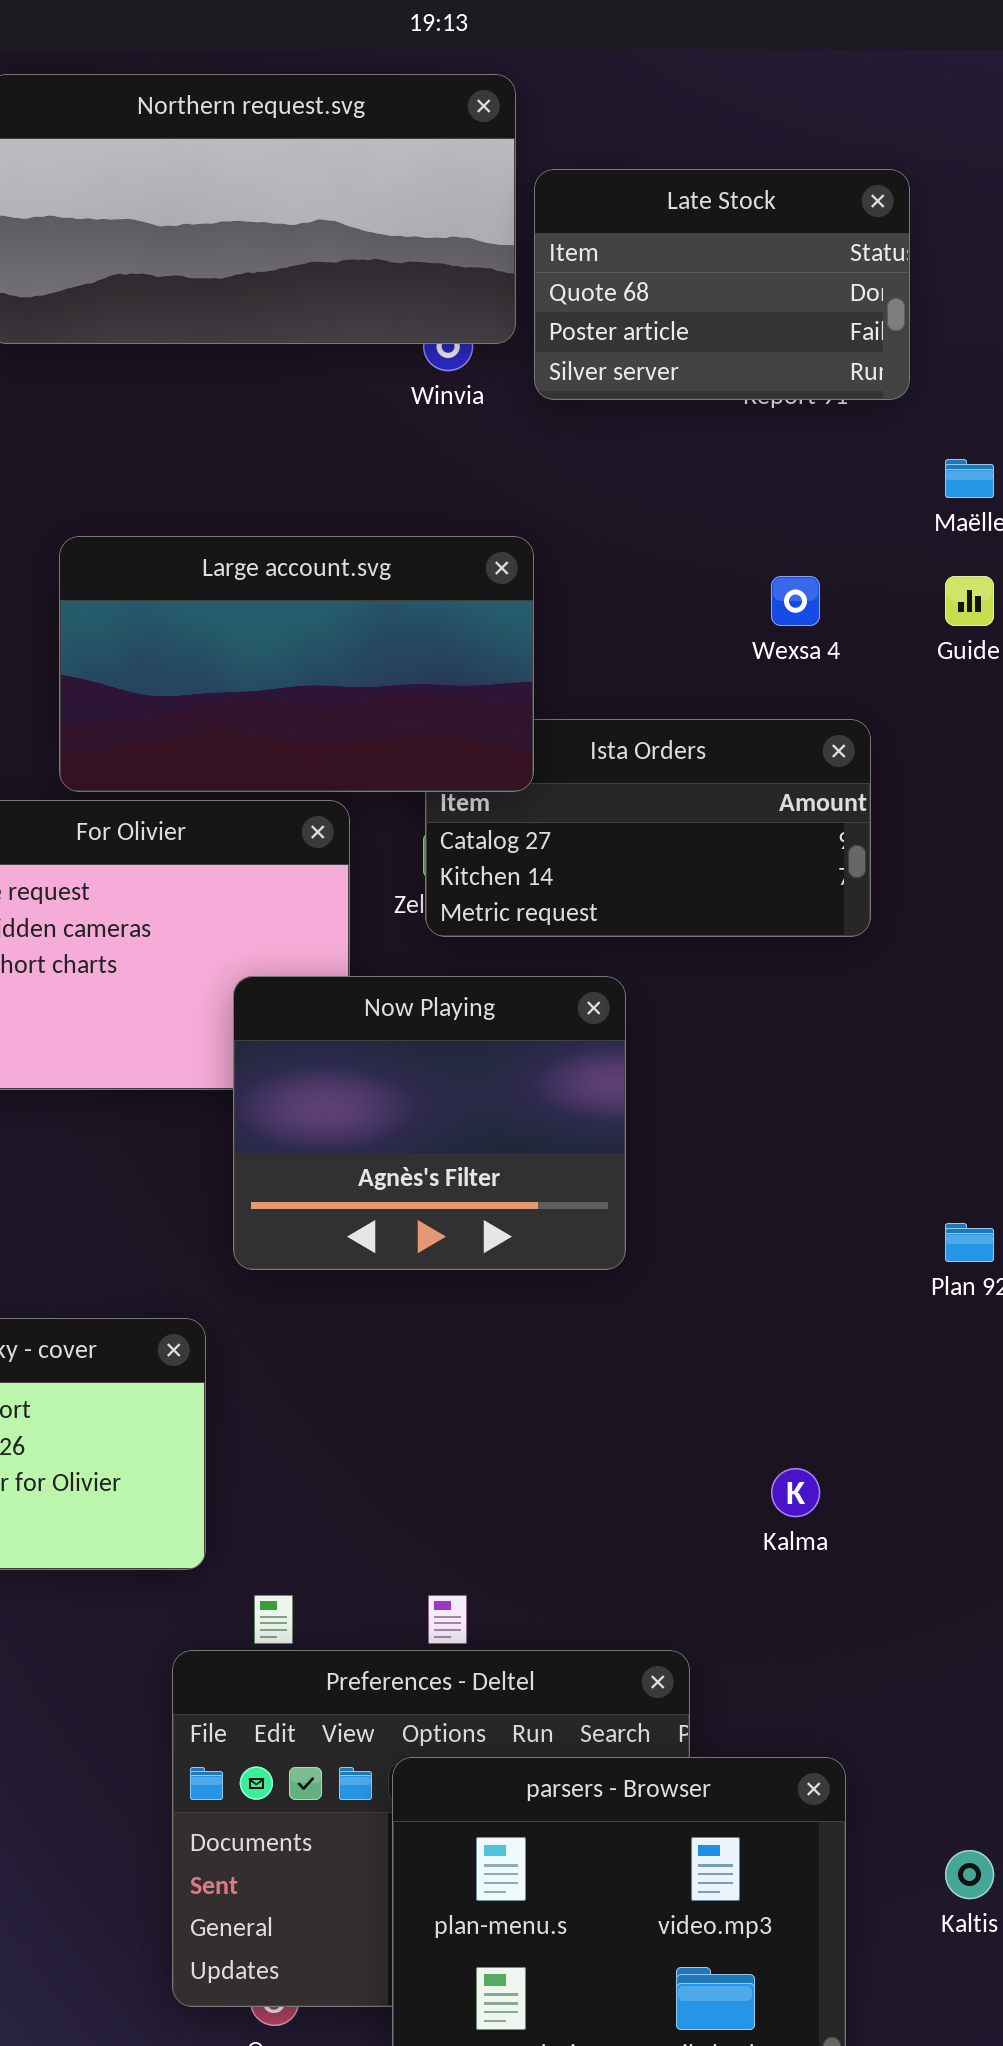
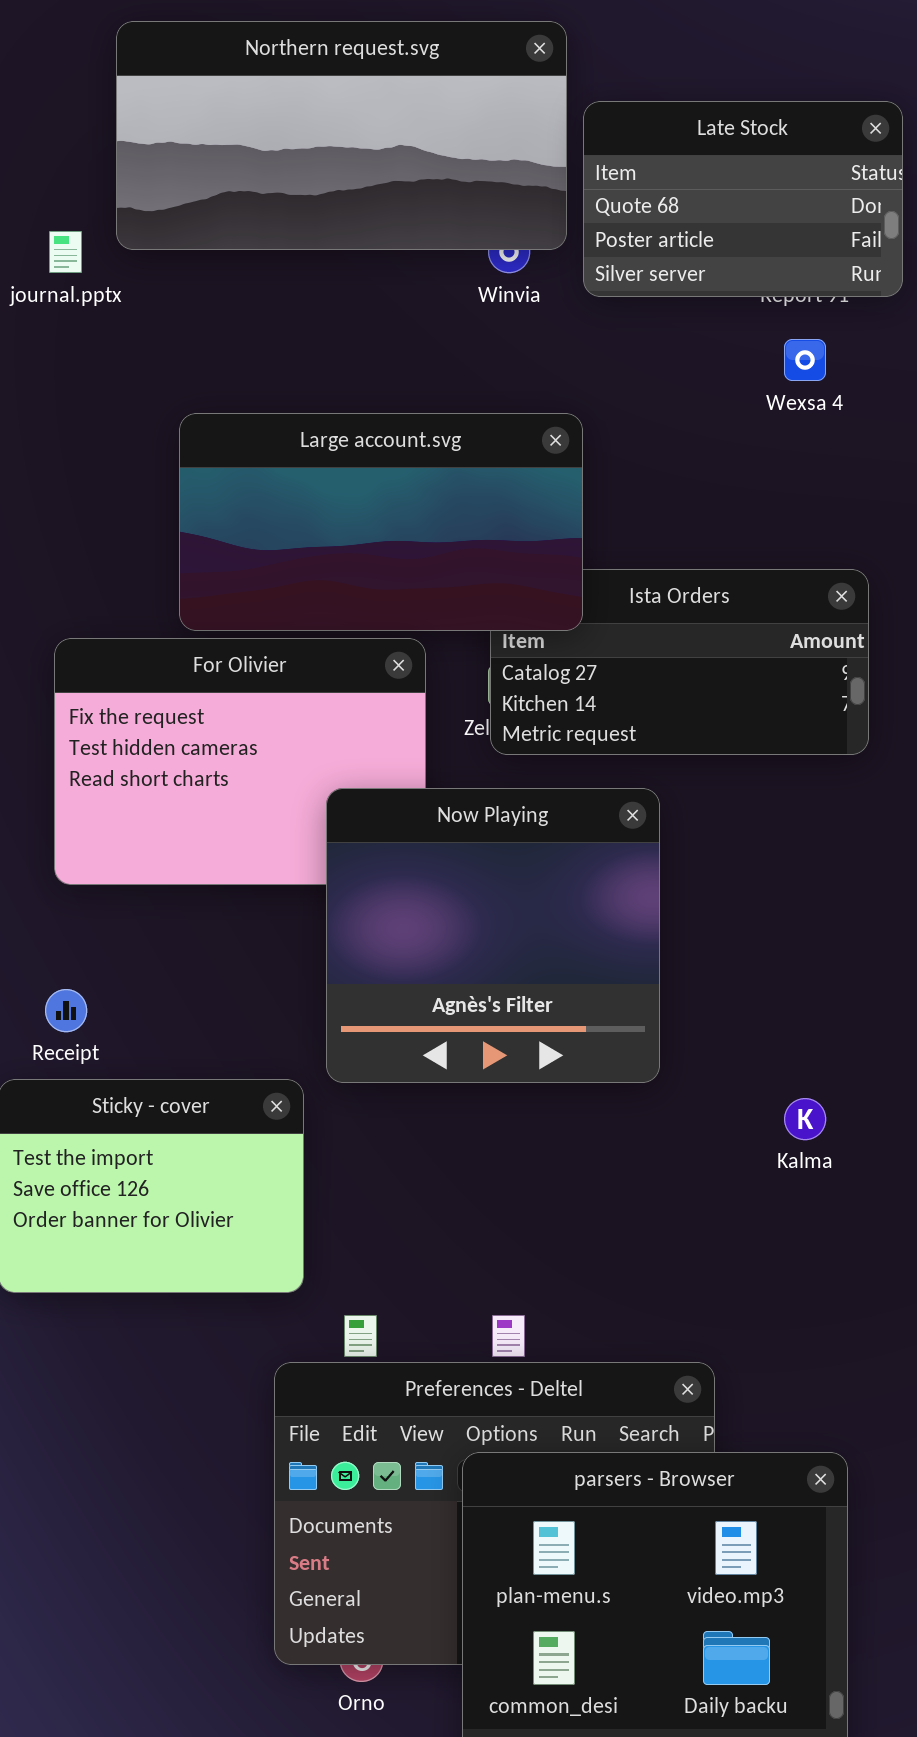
Wexsa 4: [771,576,820,626] -> [784,339,826,381], moved
Now Playing: [233,976,626,1270] -> [326,788,660,1083], resized
Kalma: [771,1468,820,1517] -> [784,1098,826,1140], moved

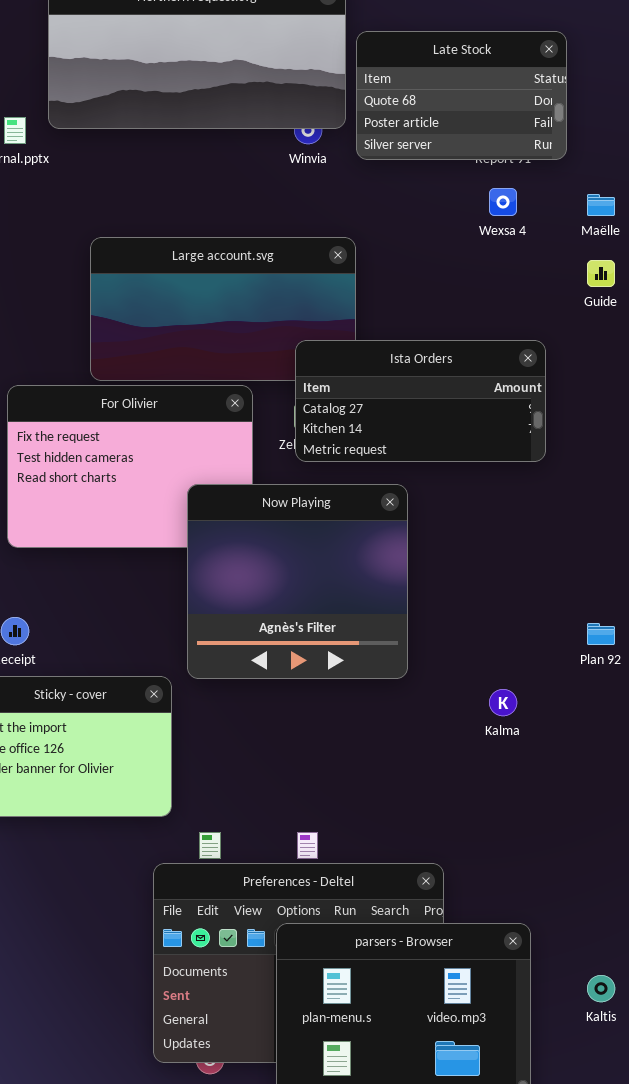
Ista Orders: [490,569,869,755] -> [295,340,546,462], raised

